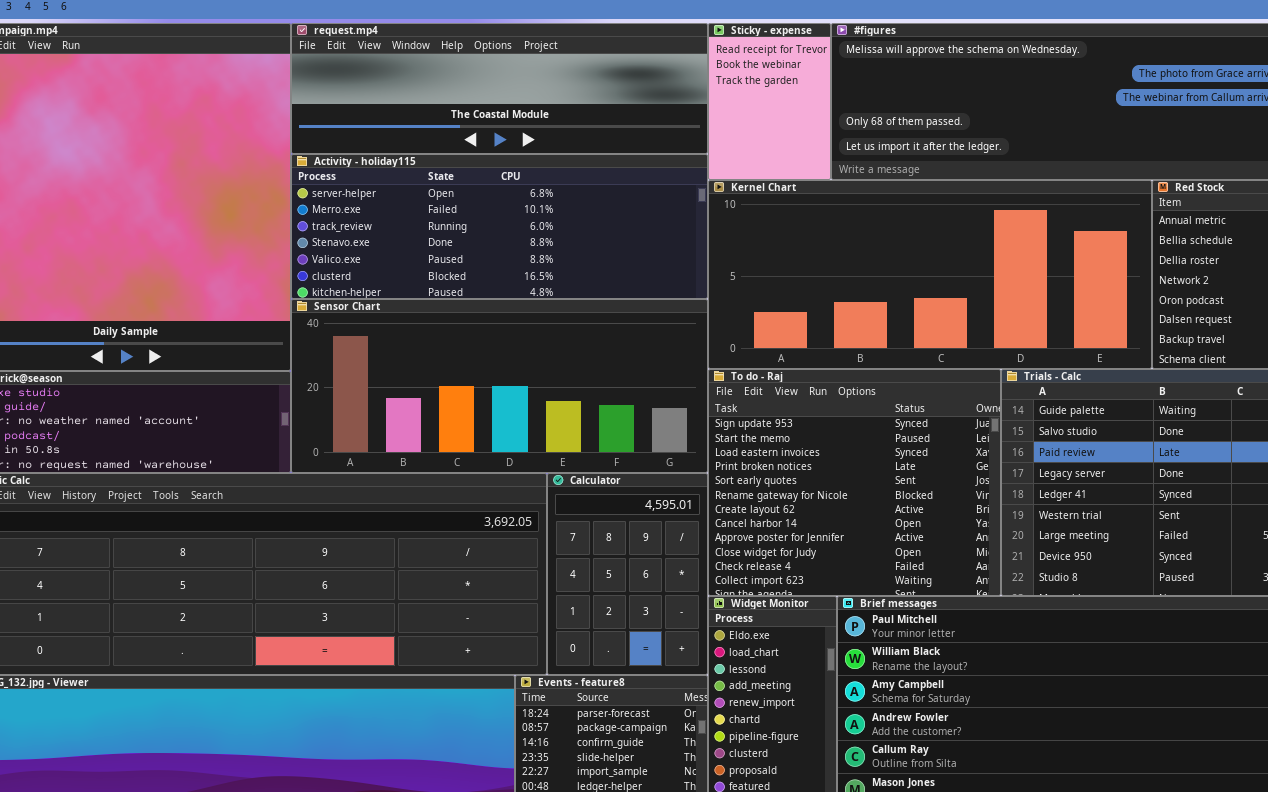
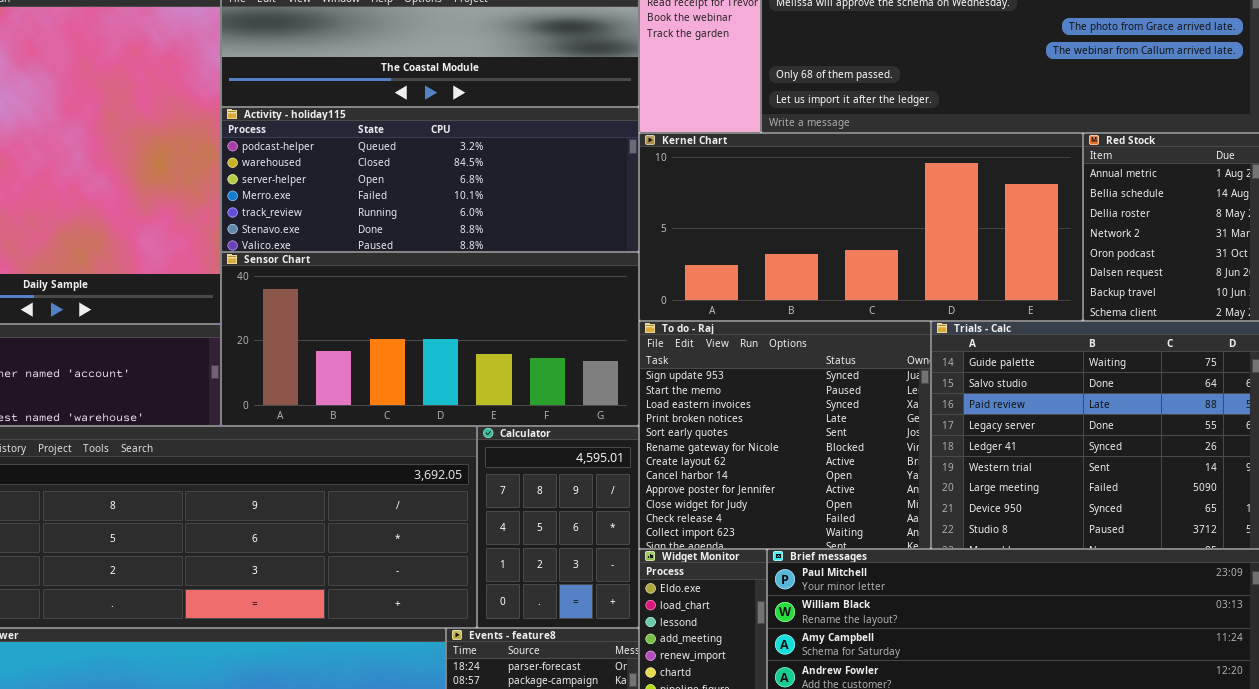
Activity - holiday115: [291,154,708,299] -> [221,107,639,252], scrolled up 2 rows

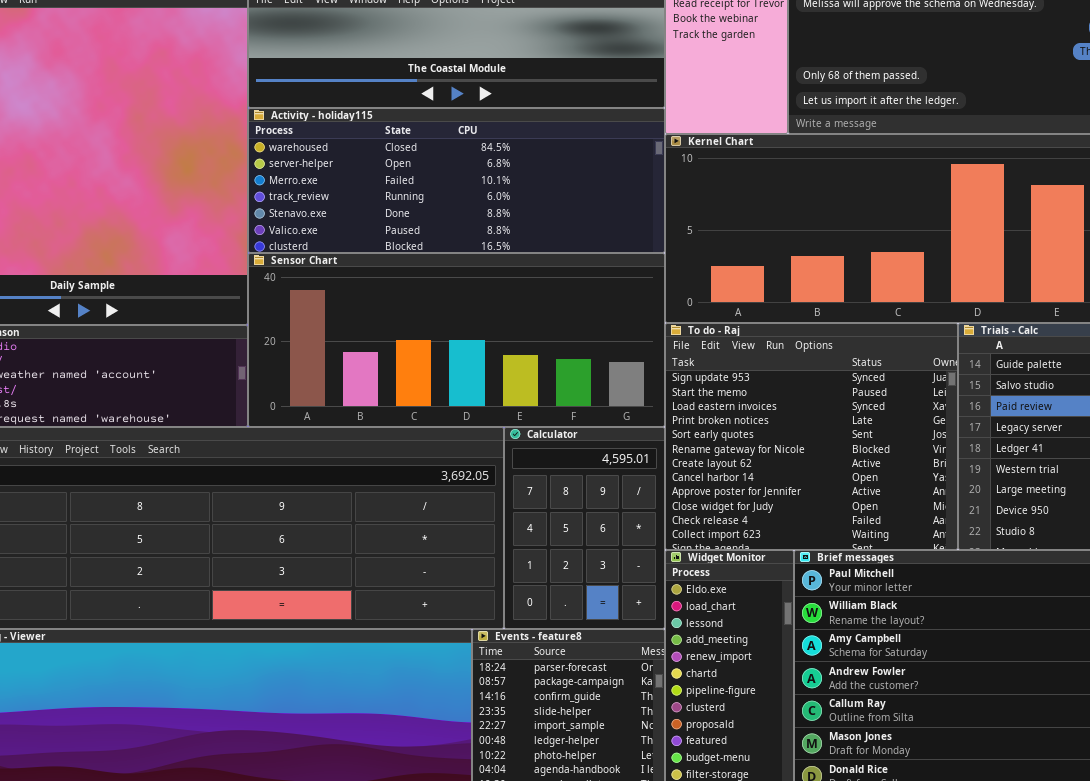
Activity - holiday115: [221,107,639,252] -> [248,108,665,253], scrolled down 1 row

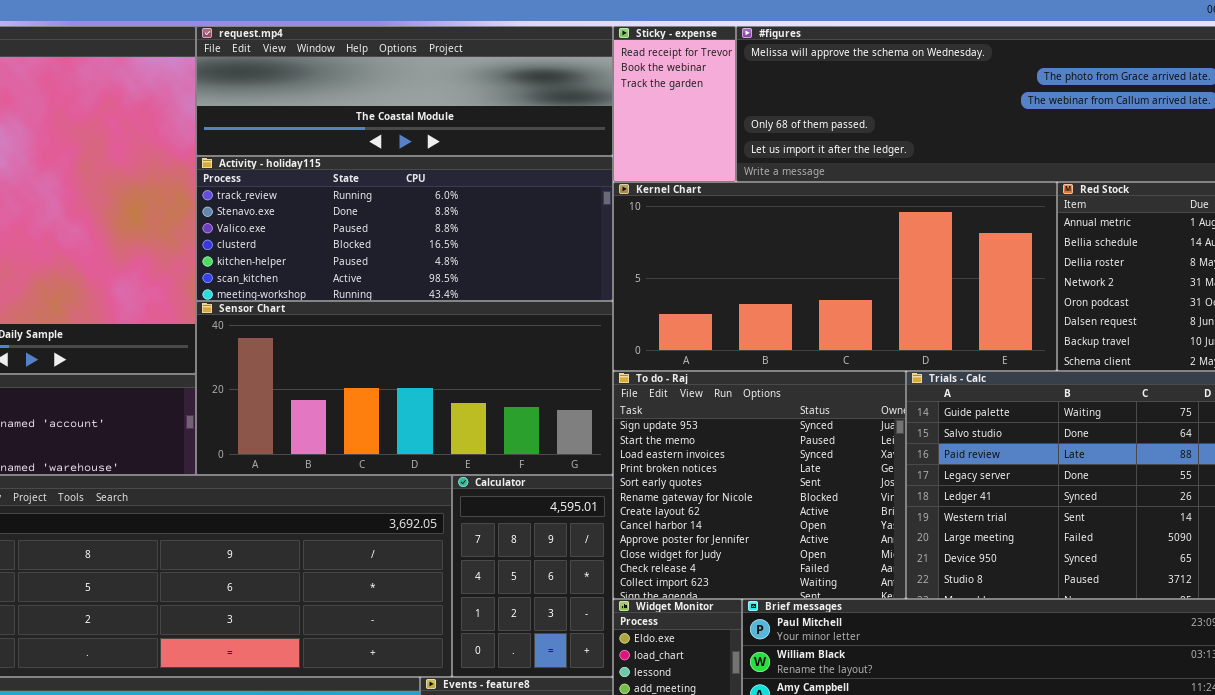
Activity - holiday115: [248,108,665,253] -> [196,156,613,301], scrolled down 3 rows

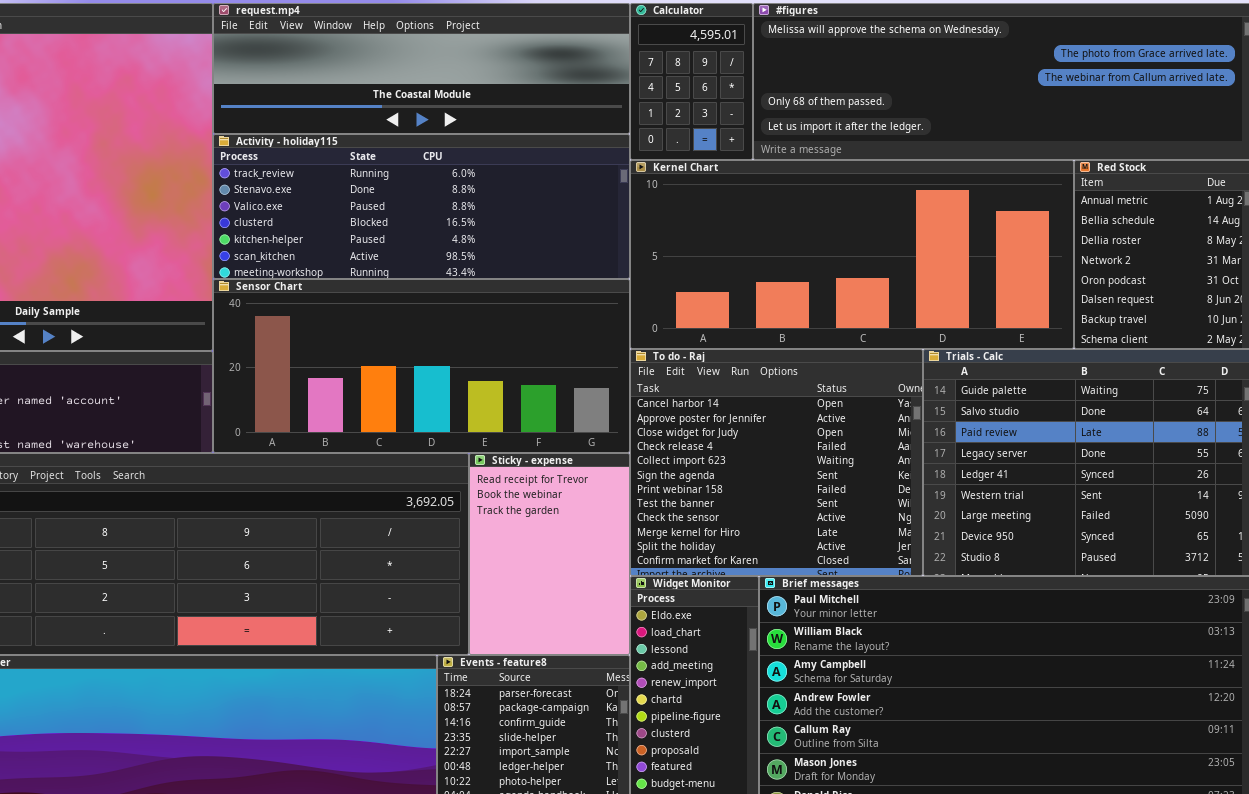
Sticky - expense: [613,26,736,182] -> [469,453,630,655], moved, resized
To do - Raj: [613,371,906,599] -> [630,349,923,576], scrolled down 7 rows
Calculator: [452,475,613,677] -> [630,3,753,160], moved, resized

